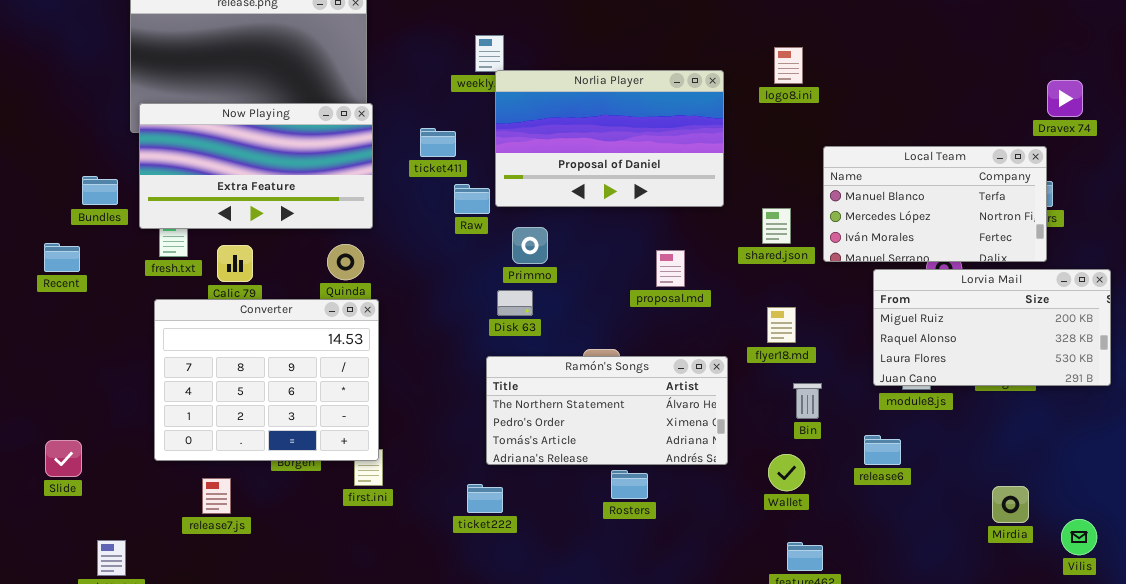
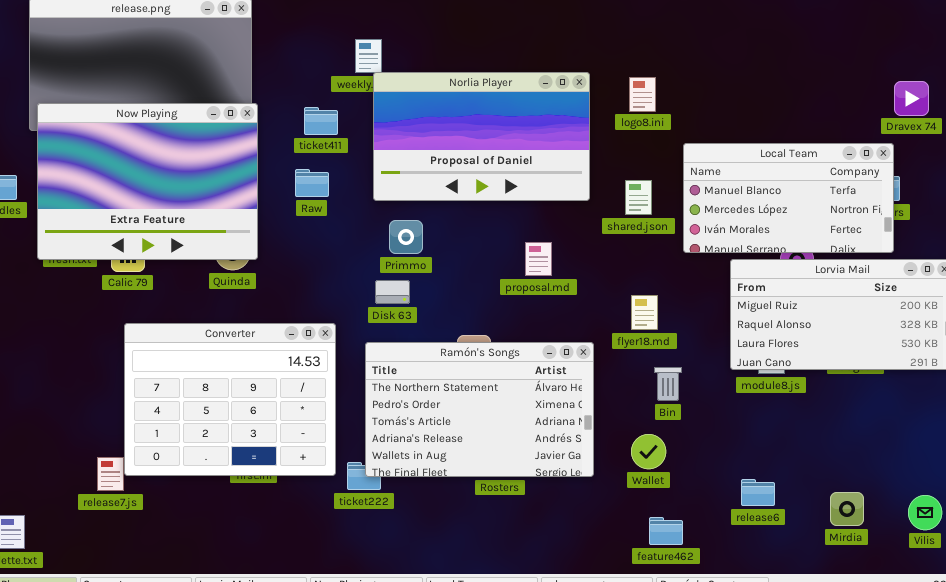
logo8.ini: [774,47,803,84] -> [629,77,656,112], moved
Now Playing: [139,103,373,229] -> [37,103,258,260], resized
ticket411: [420,128,456,157] -> [304,107,338,135], moved
Raw: [454,184,490,214] -> [295,169,329,197], moved
shared.json: [762,208,791,244] -> [625,180,652,215], moved
Converter: [154,299,379,461] -> [124,323,336,476], moved
Ramón's Songs: [486,356,728,465] -> [365,342,594,477], resized
release6: [864,435,901,465] -> [741,479,775,506], moved
Mirdia: [992,486,1029,523] -> [830,492,864,526], moved

